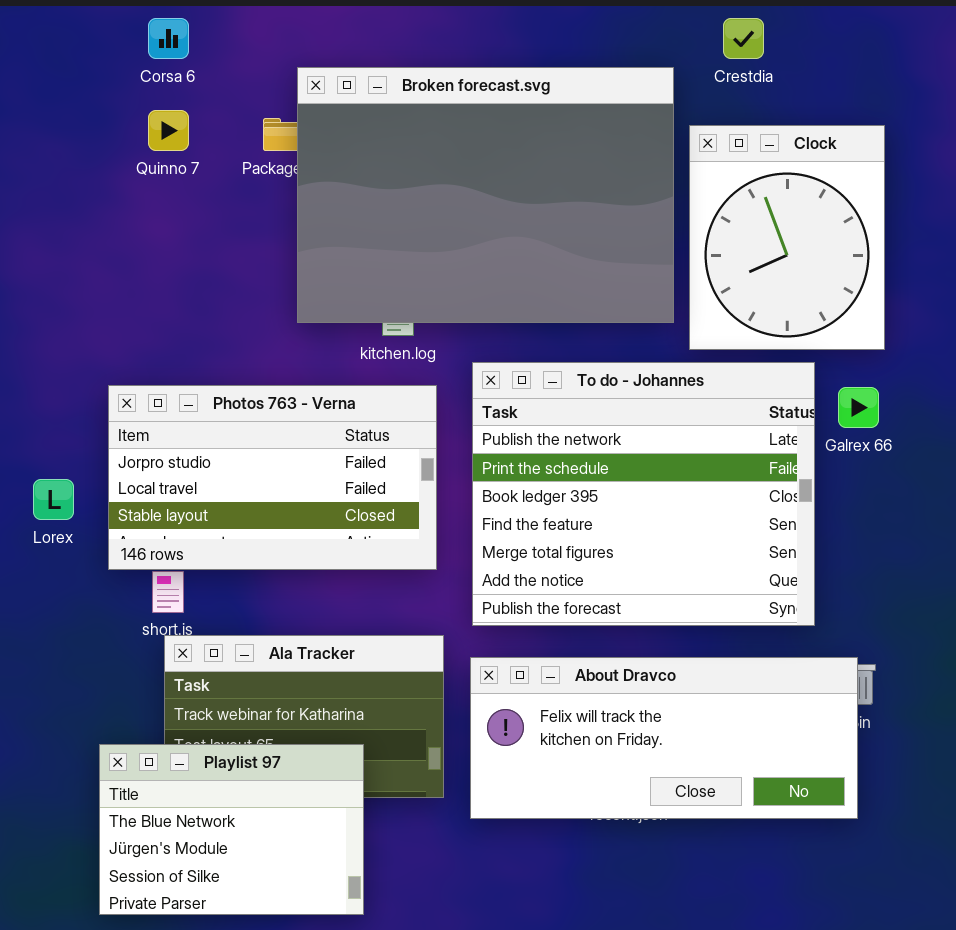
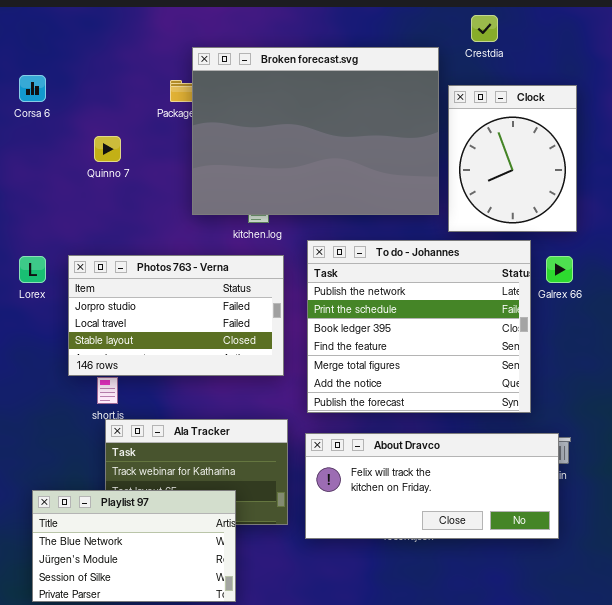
Corsa 6: [148,18,189,59] -> [19,75,46,102], moved
Quinno 7: [148,110,189,151] -> [94,136,121,162], moved
Lorex: [33,479,74,520] -> [19,256,46,283], moved
Playlist 97: [99,744,364,915] -> [32,490,236,602], resized

